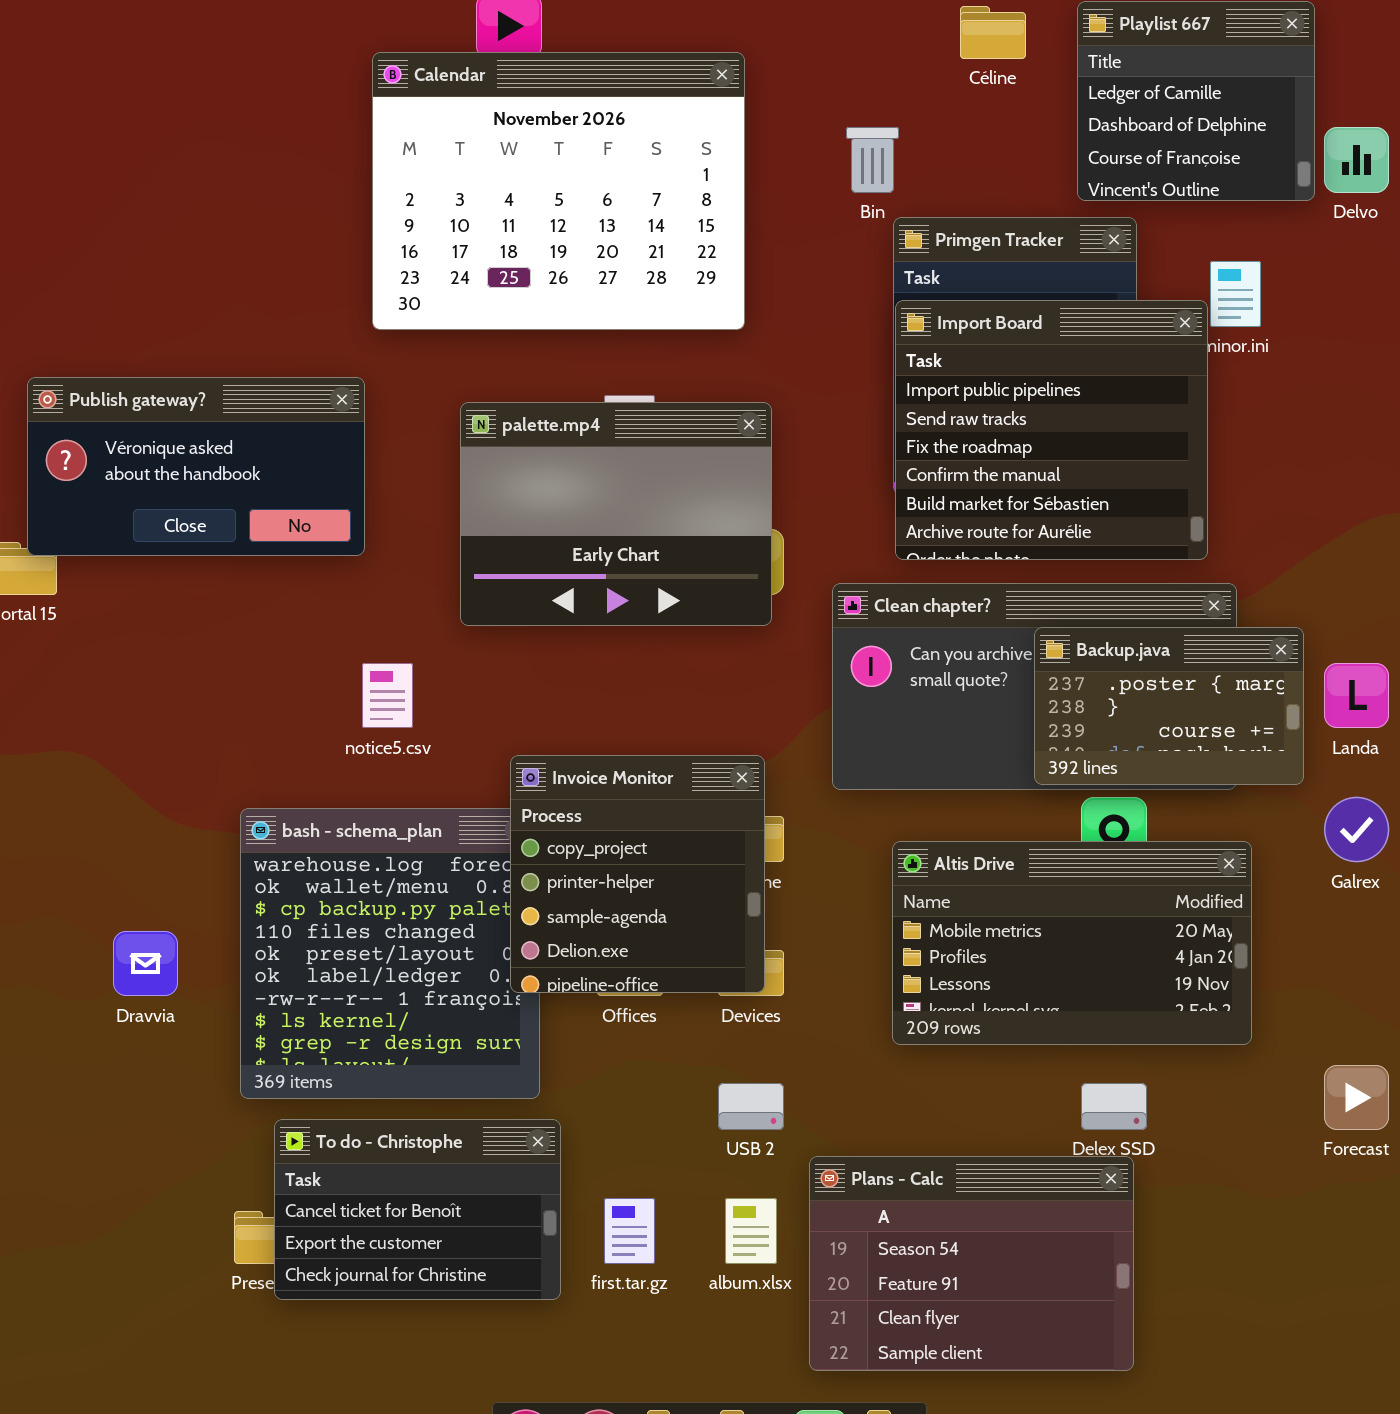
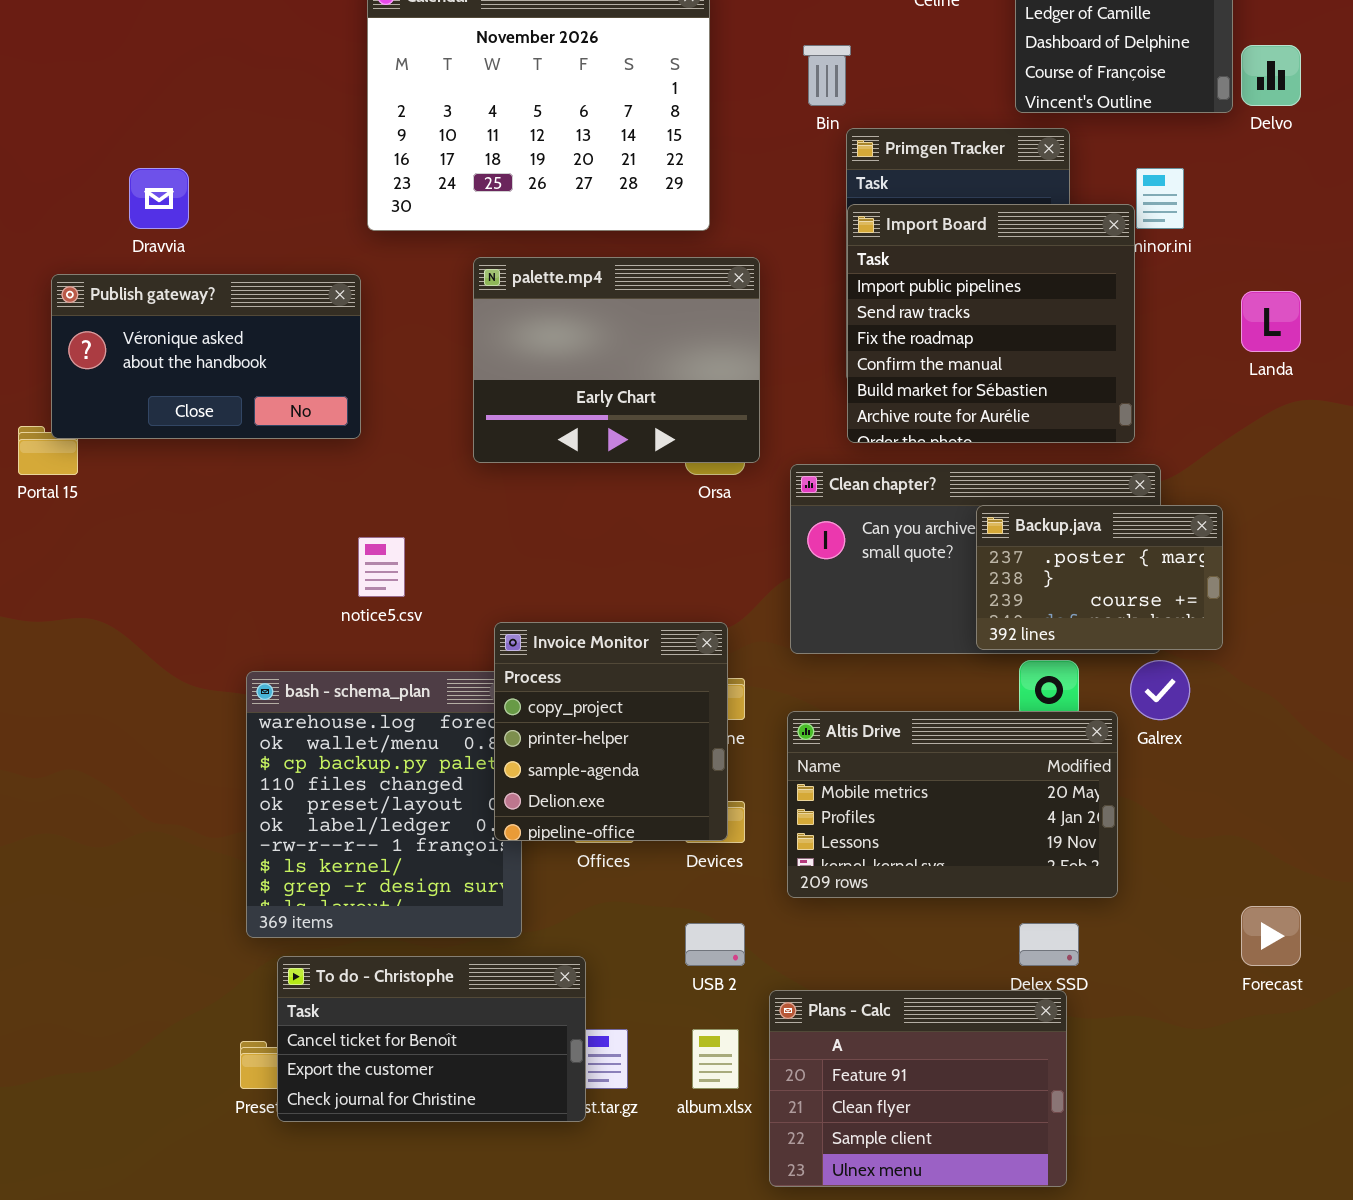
palette.mp4: [460,402,772,626] -> [473,257,760,463], moved
Landa: [1324,663,1389,728] -> [1241,291,1301,352], moved
Galrex: [1324,797,1389,862] -> [1130,660,1190,720], moved
Altis Drive: [892,841,1252,1045] -> [787,711,1118,898], moved
Dravvia: [113,931,178,996] -> [129,168,189,229], moved
To do - Christophe: [274,1119,561,1300] -> [277,956,586,1122], resized
Plans - Calc: [809,1156,1134,1371] -> [769,990,1067,1187], scrolled down 1 row

